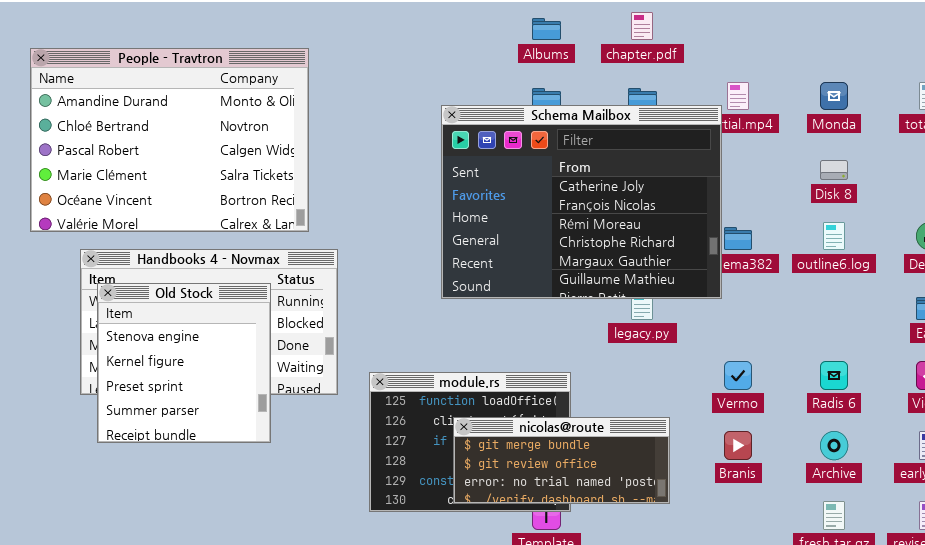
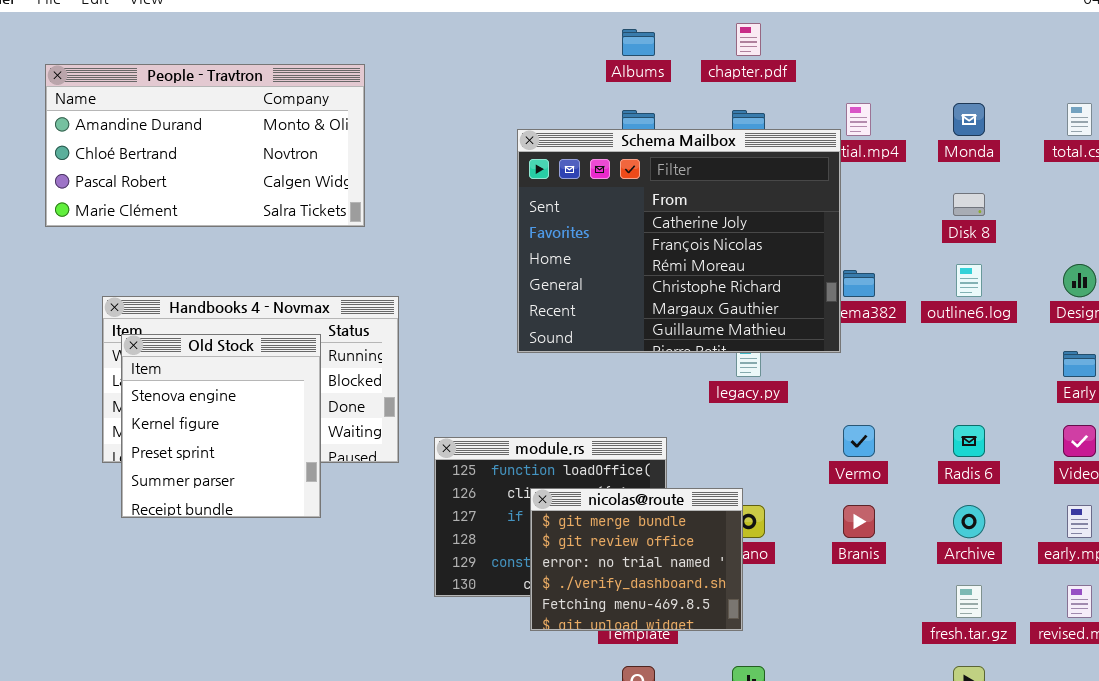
People - Travtron: [30,48,309,232] -> [45,64,365,227], resized
nicolas@route: [453,417,670,504] -> [530,488,743,631], resized

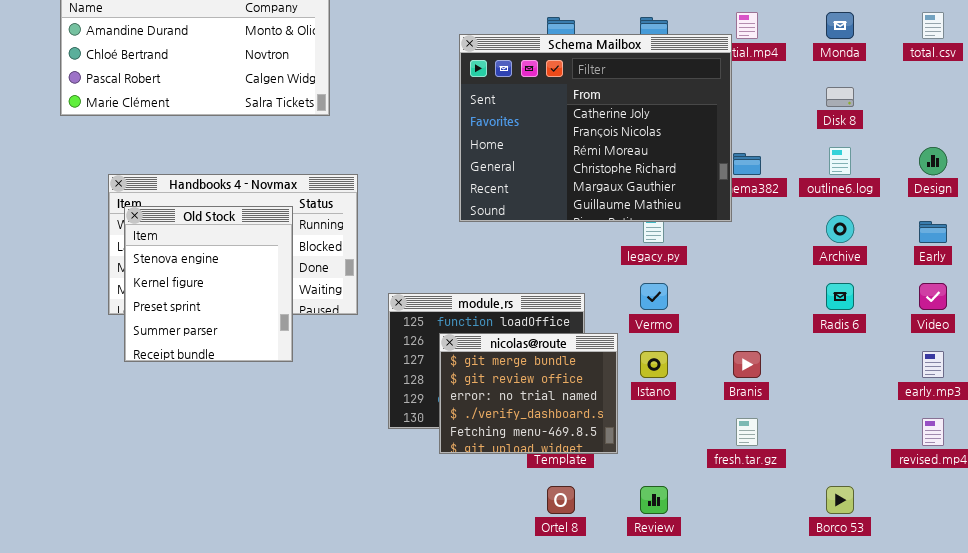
Vermo: [843,425,875,457] -> [640,283,668,310], moved
nicolas@route: [530,488,743,631] -> [439,333,618,454], moved
Archive: [953,505,985,538] -> [826,215,854,243], moved
fresh.tar.gz: [956,585,982,618] -> [736,418,758,446], moved

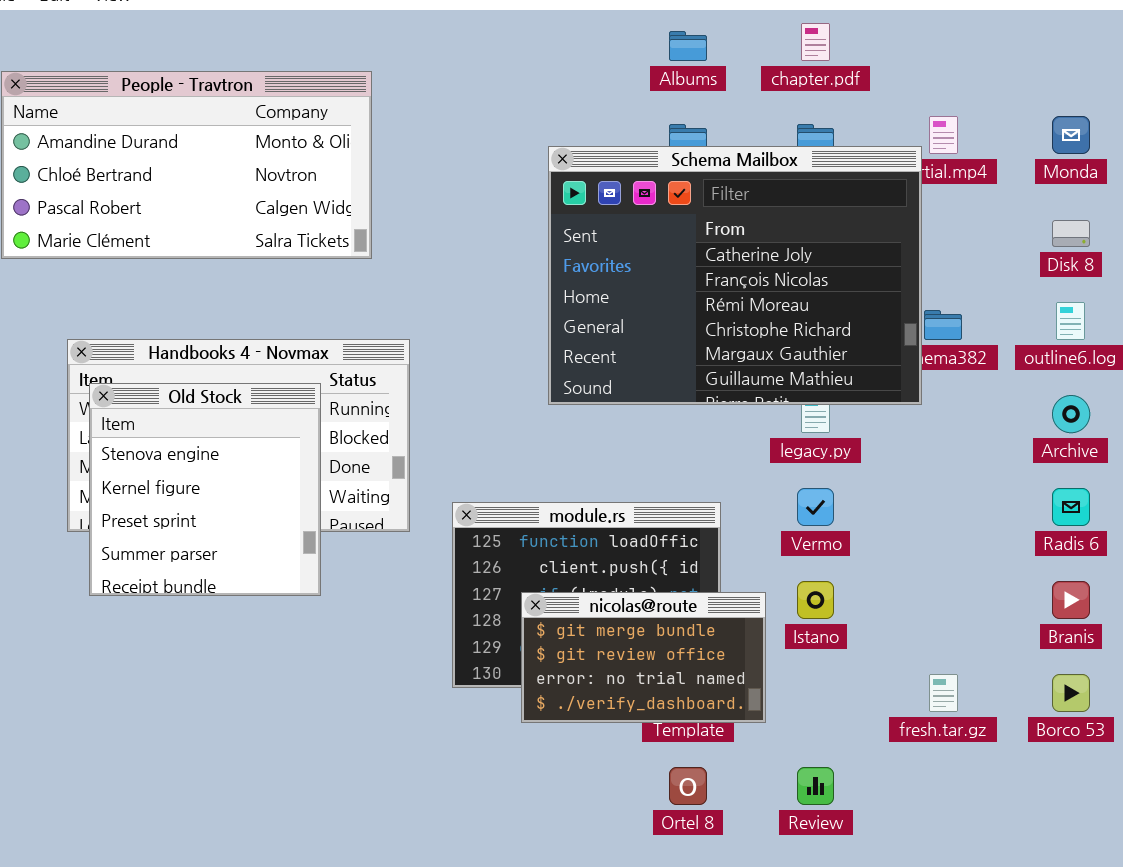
nicolas@route: [439,333,618,454] -> [521,592,766,723], resized
Branis: [733,351,761,378] -> [1052,581,1090,619], moved
Borco 53: [826,486,854,514] -> [1052,674,1090,712], moved

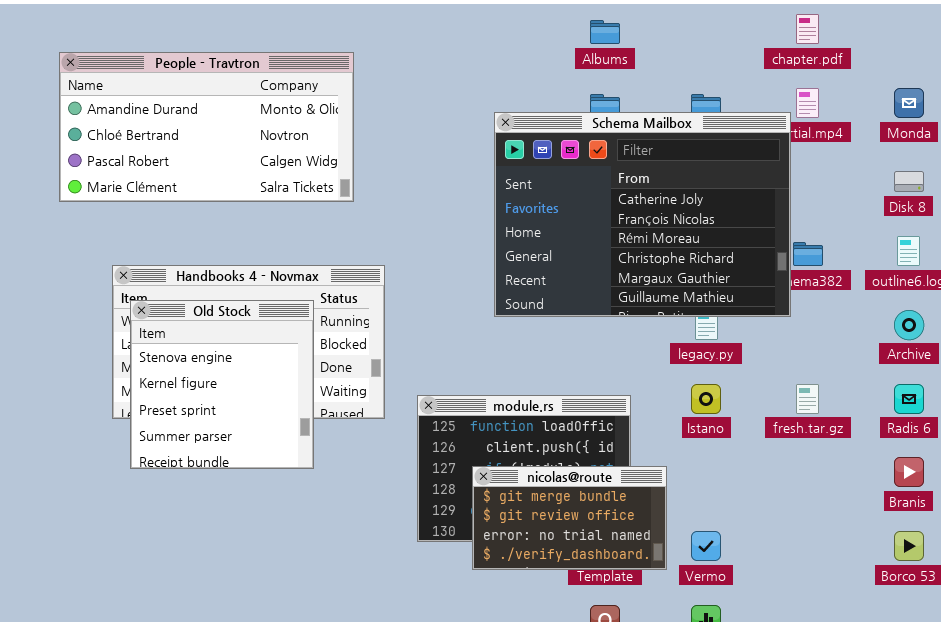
chapter.pdf: [801,23,830,61] -> [796,14,819,44], moved
Vermo: [797,488,834,526] -> [691,531,721,561], moved
Istano: [797,581,834,619] -> [691,384,721,414], moved
fresh.tar.gz: [929,674,958,712] -> [796,384,819,414], moved

